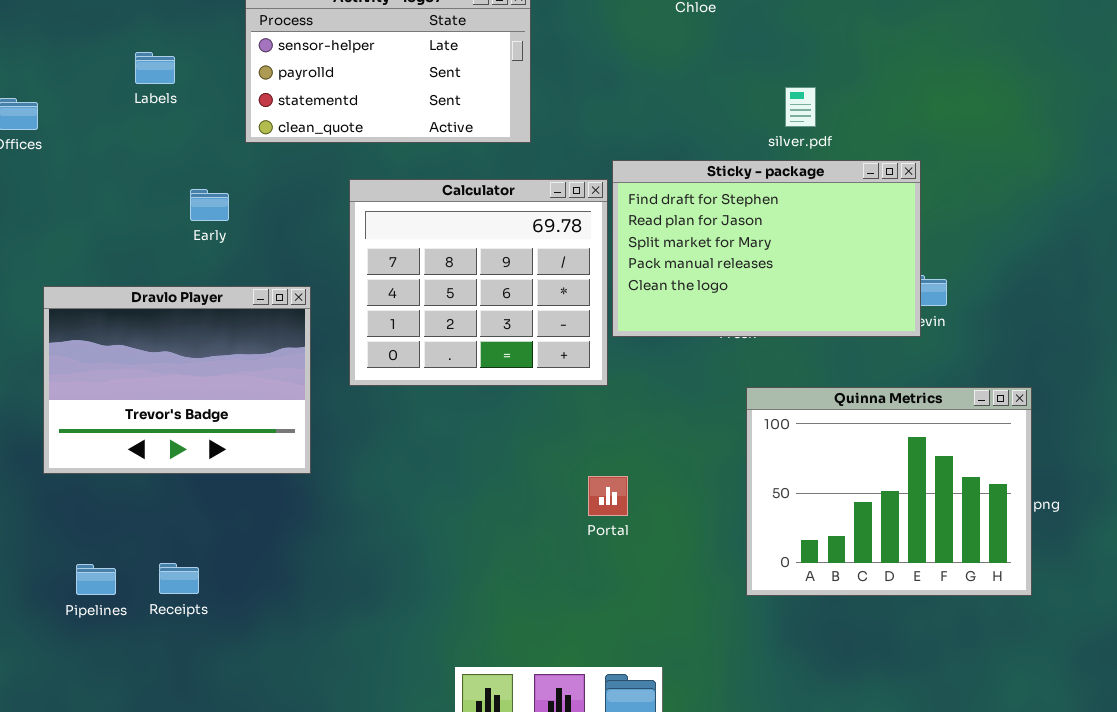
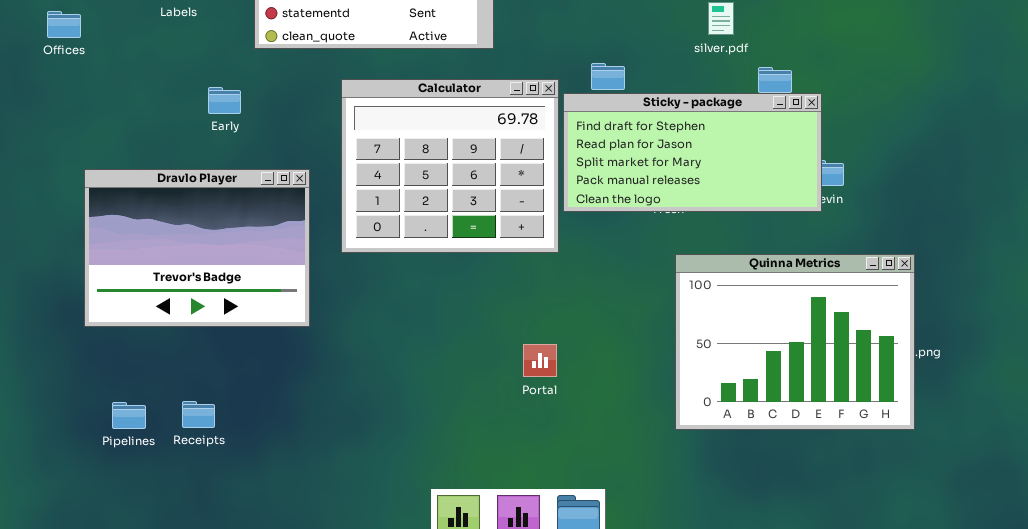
Sticky - package: [612,160,921,337] -> [563,93,822,212], resized
Portal: [588,476,628,516] -> [523,344,557,377], moved

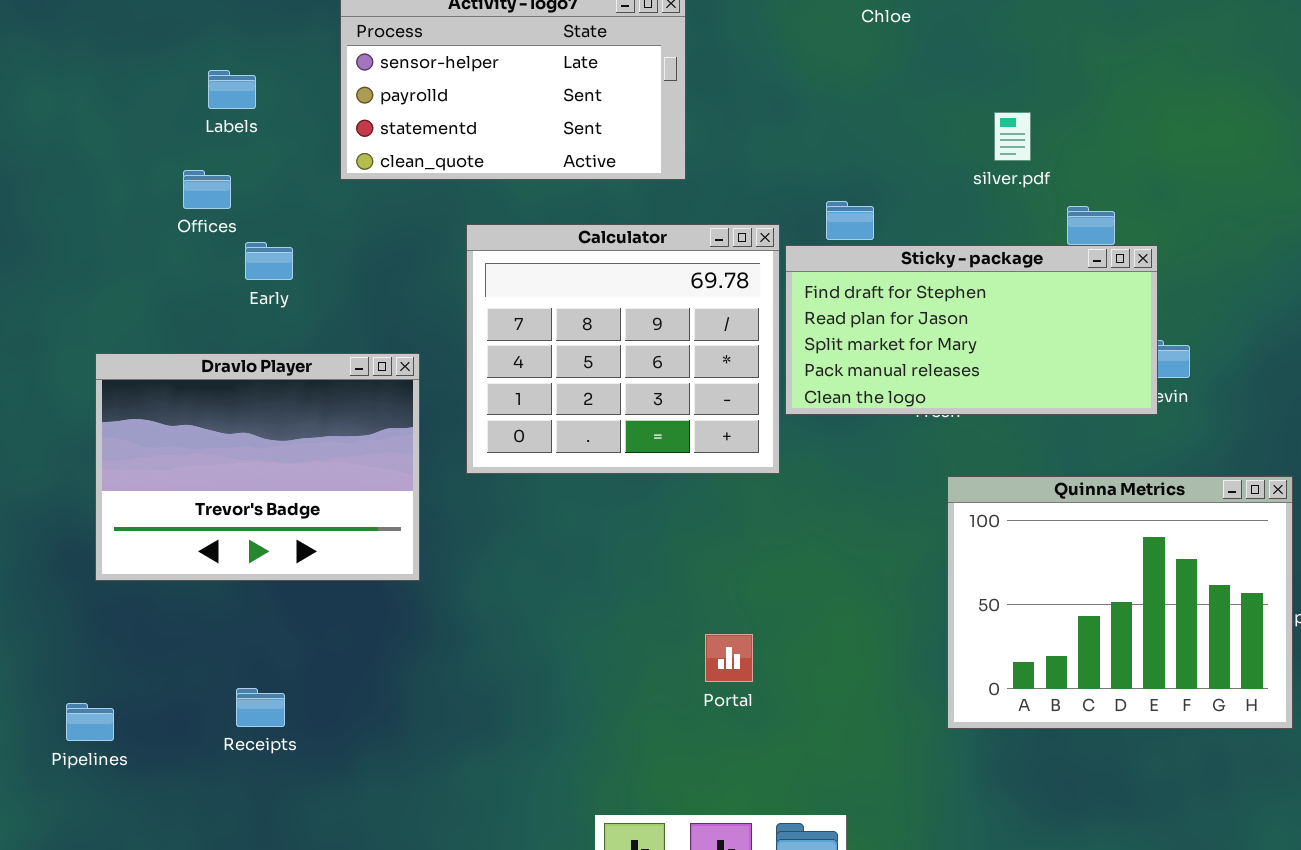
Offices: [47,11,81,38] -> [183,170,231,209], moved
Early: [208,87,241,114] -> [245,242,293,280], moved
Portal: [523,344,557,377] -> [705,634,753,682], moved
Pipelines: [112,402,146,429] -> [66,703,114,741], moved

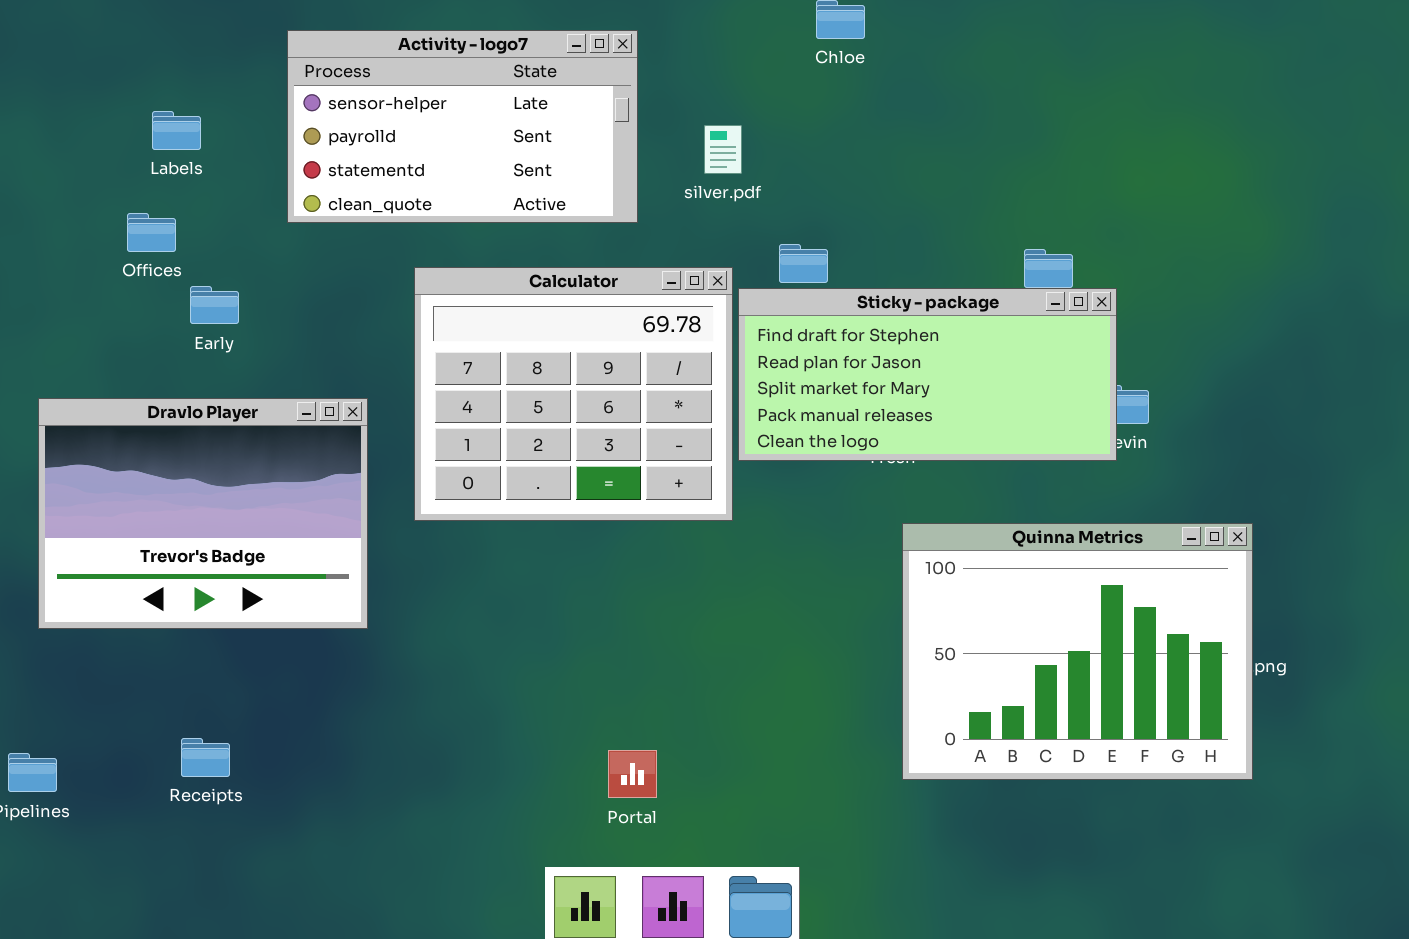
silver.pdf: [994,112,1031,161] -> [704,125,742,174], moved
Portal: [705,634,753,682] -> [608,750,657,798], moved

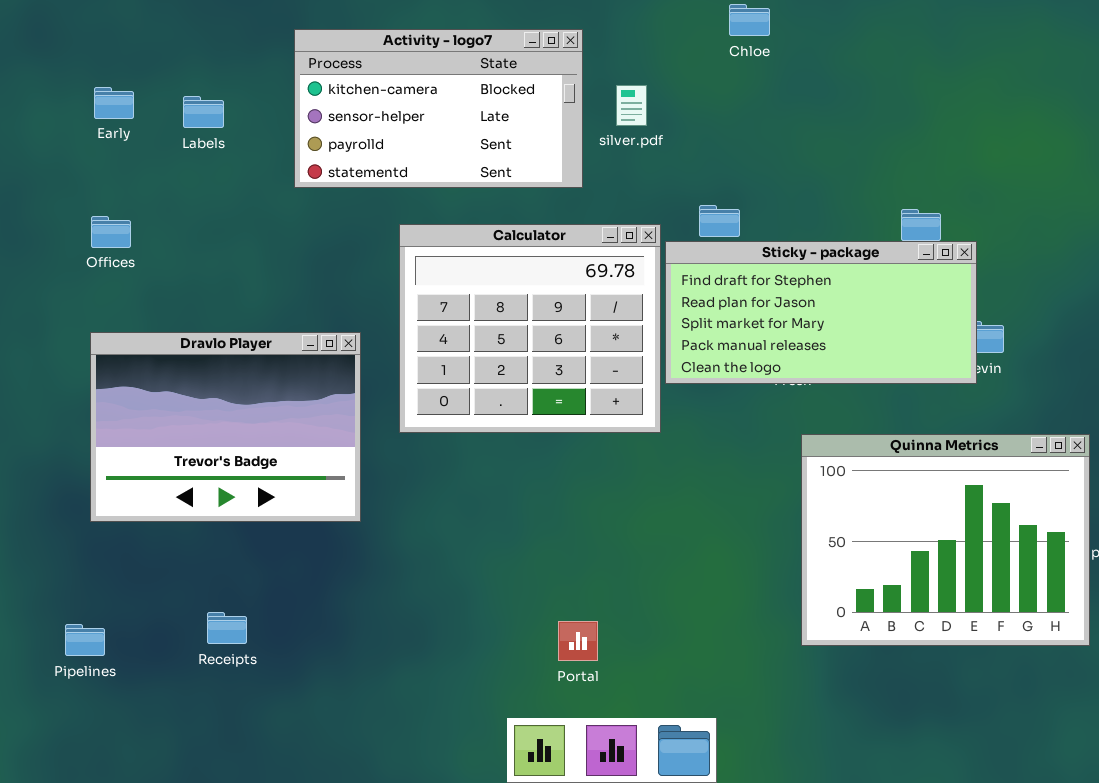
Activity - logo7: [287,30,638,223] -> [294,29,583,188], scrolled up 1 row
silver.pdf: [704,125,742,174] -> [616,85,647,126], moved
Offices: [127,213,176,252] -> [91,216,131,248], moved
Early: [190,286,239,324] -> [94,87,134,119], moved

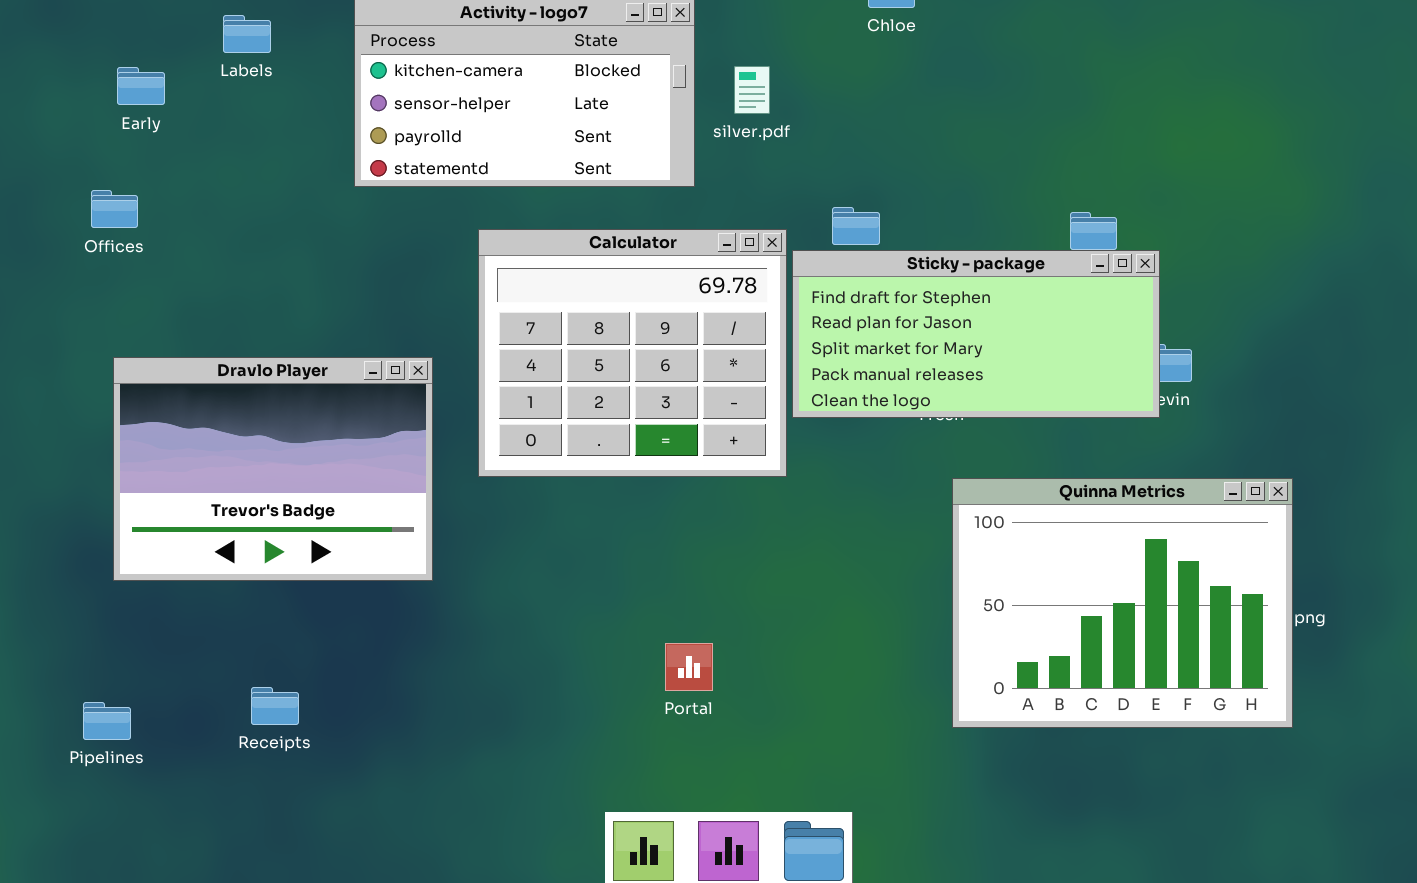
Labels: [183,96,224,128] -> [223,15,271,53], moved
Offices: [91,216,131,248] -> [91,190,138,228], moved
Portal: [558,621,598,661] -> [665,643,713,691], moved

